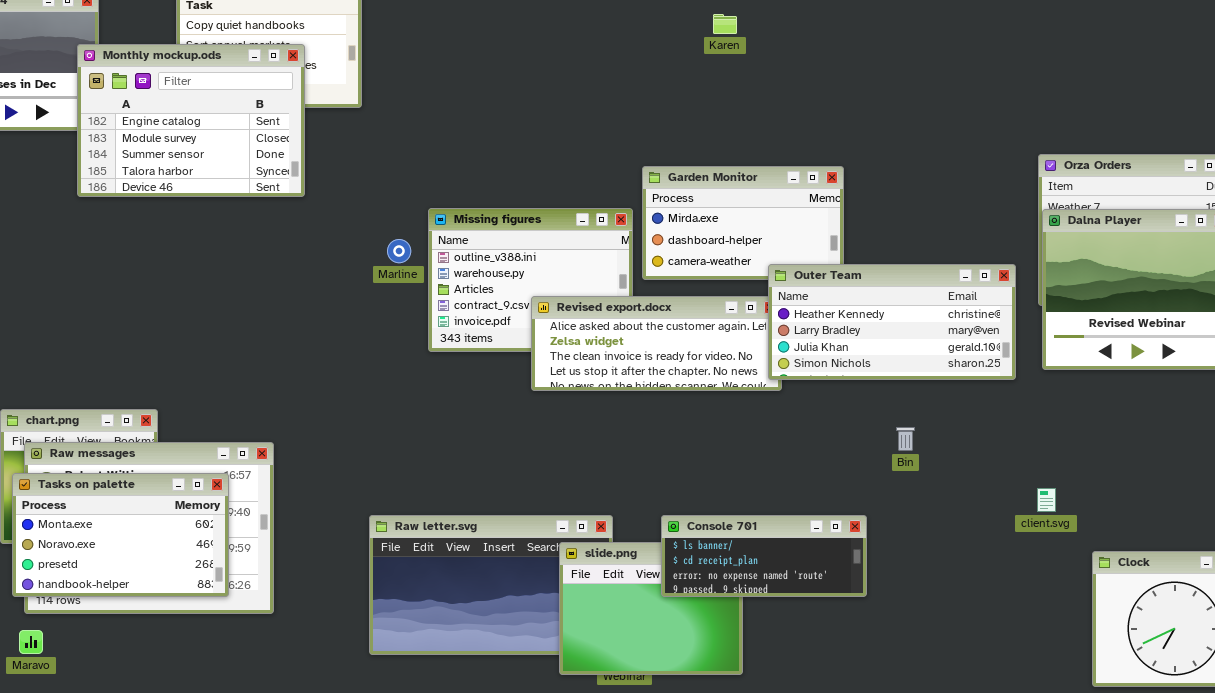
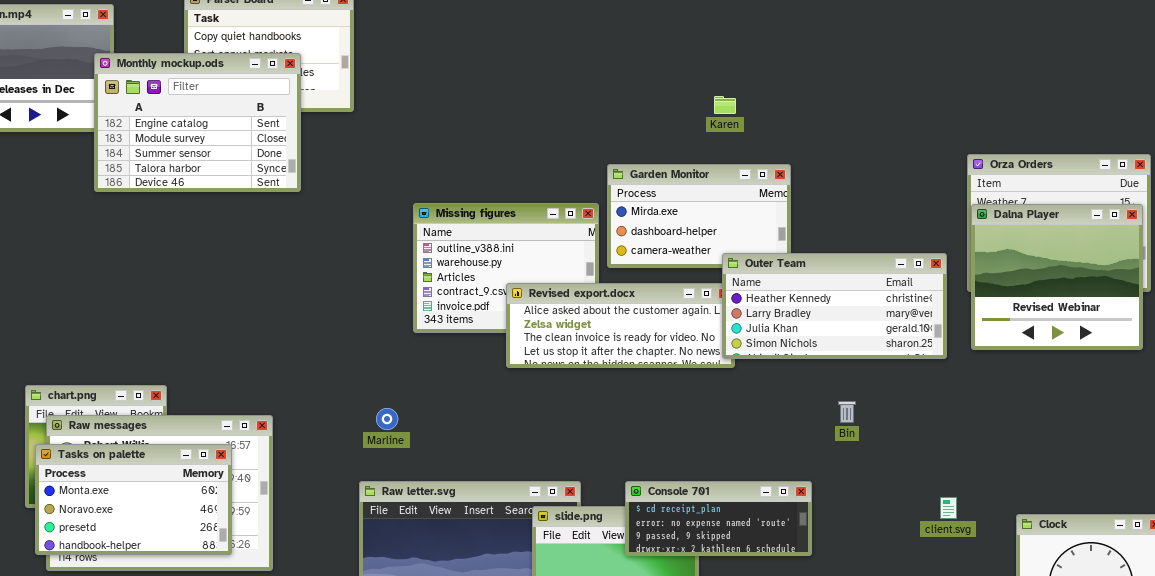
Karen: [713,14,737,34] -> [714,96,736,114], moved
Marline: [387,239,411,263] -> [376,408,398,430], moved
client.svg: [1037,488,1056,512] -> [940,497,957,519], moved
Console 701: [661,515,867,597] -> [625,481,812,556], scrolled down 1 row

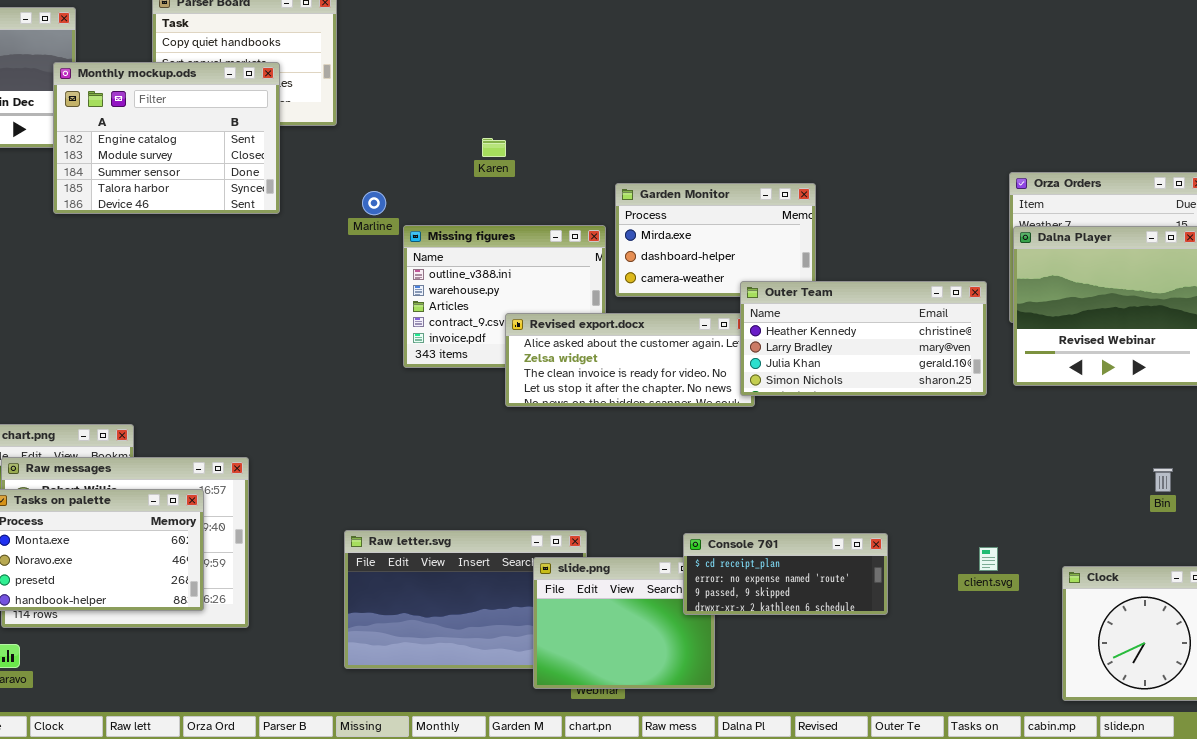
Karen: [714,96,736,114] -> [482,138,506,157], moved
Bin: [838,401,856,423] -> [1153,468,1173,492], moved
Marline: [376,408,398,430] -> [362,191,386,215], moved
Console 701: [625,481,812,556] -> [683,533,888,615], moved

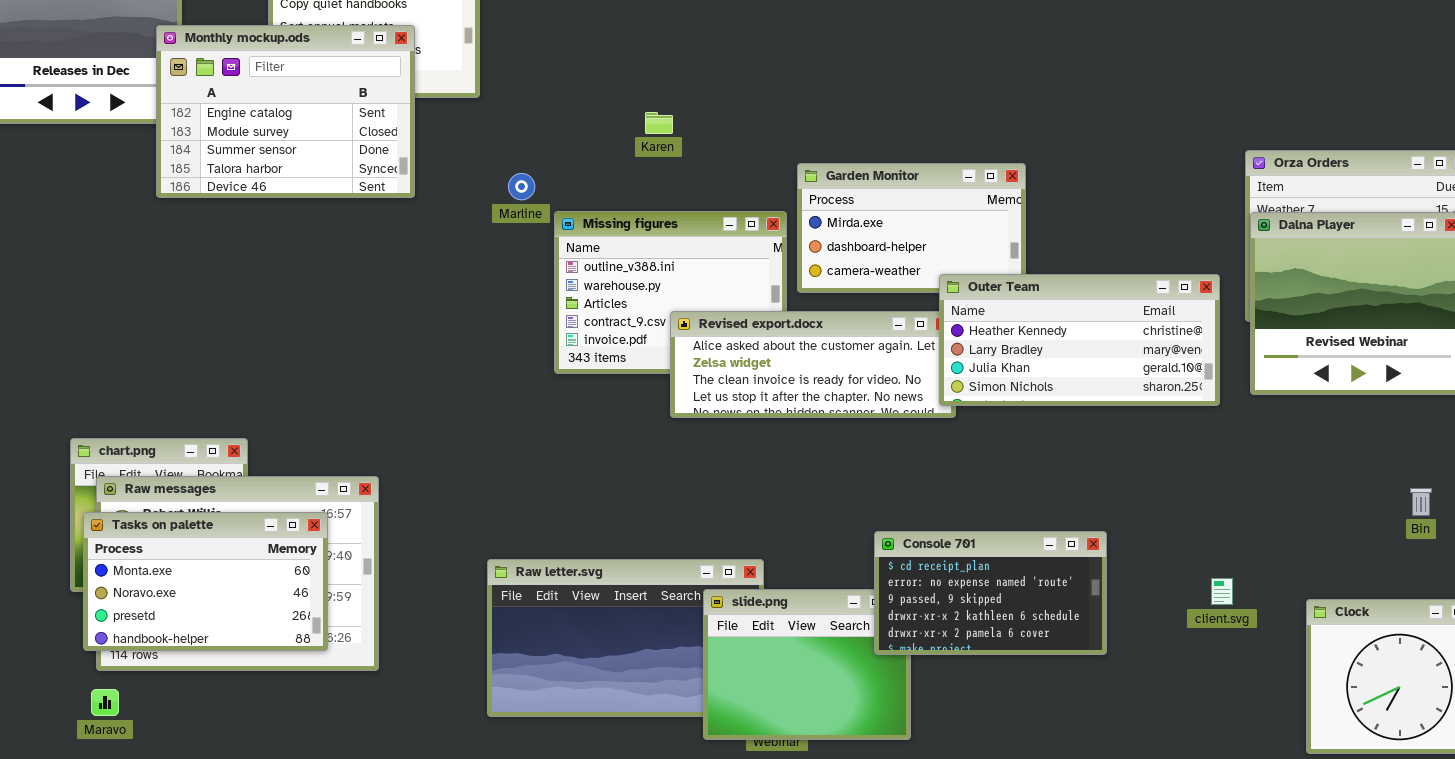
Console 701: [683,533,888,615] -> [874,531,1107,655], resized

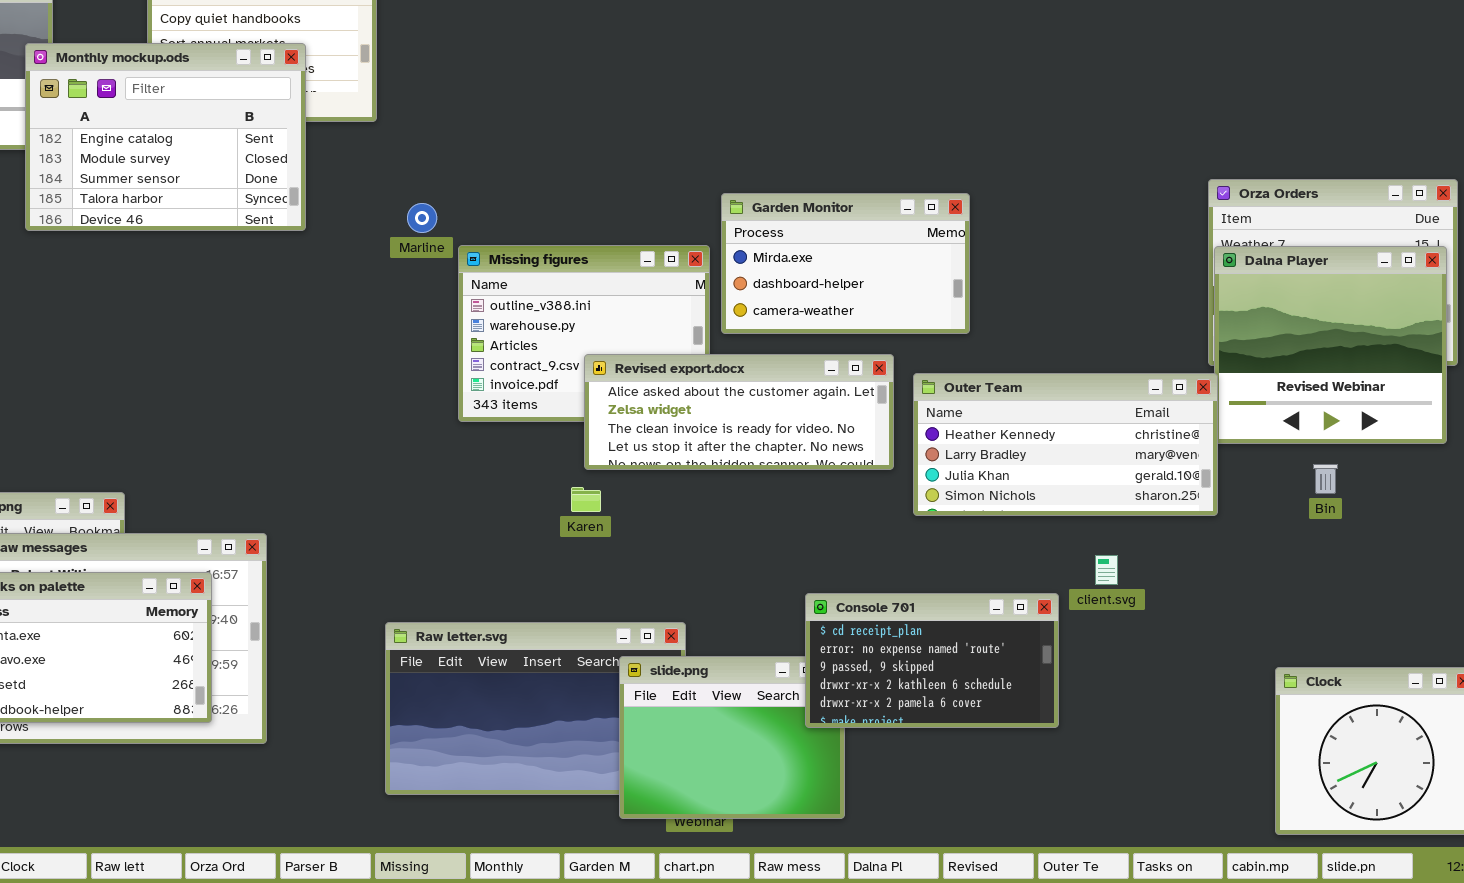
Karen: [645,112,673,134] -> [571,487,601,512], moved
Outer Team: [939,274,1220,406] -> [913,373,1218,516], moved
Bin: [1410,488,1432,516] -> [1313,464,1338,494], moved
client.svg: [1211,578,1233,605] -> [1095,555,1118,585], moved

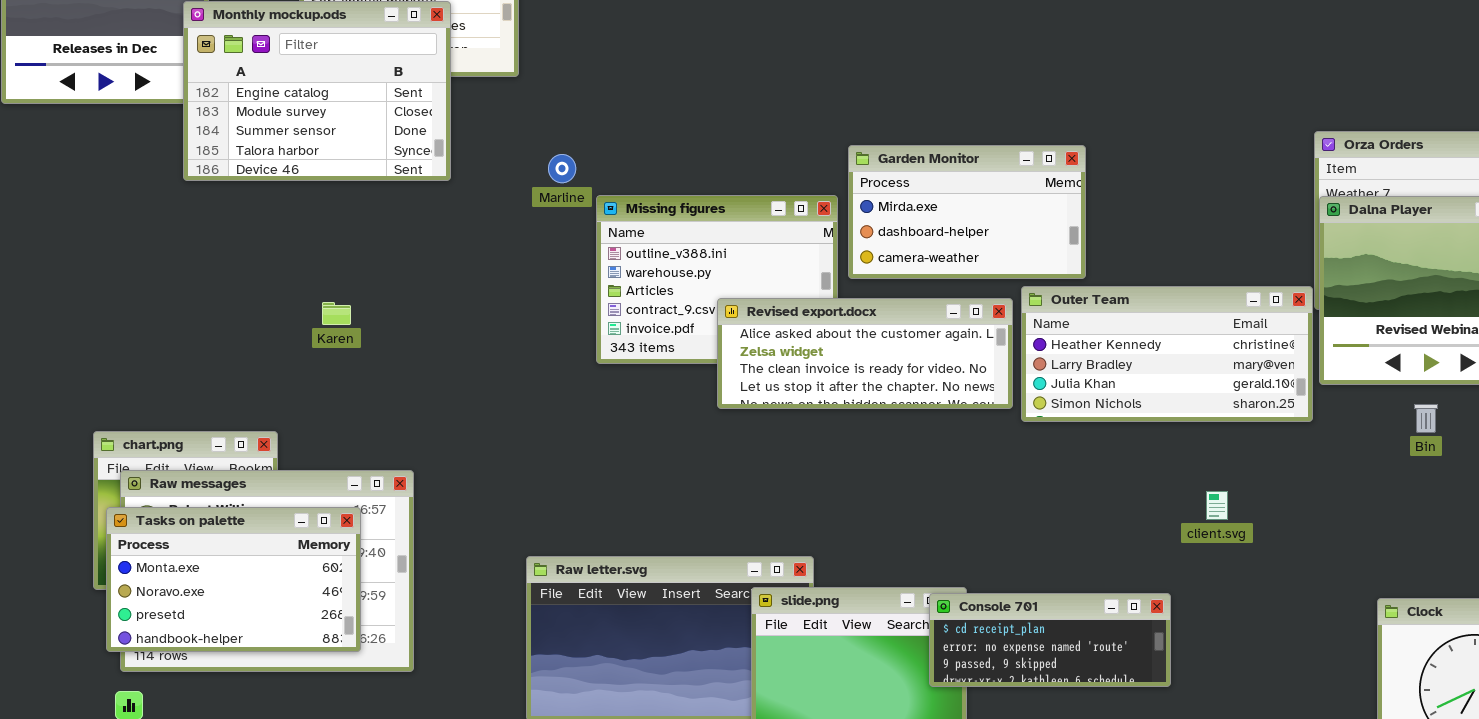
Outer Team: [913,373,1218,516] -> [1021,286,1313,422], moved
Karen: [571,487,601,512] -> [322,302,351,325], moved
Console 701: [805,593,1059,728] -> [929,593,1171,687], moved, resized

